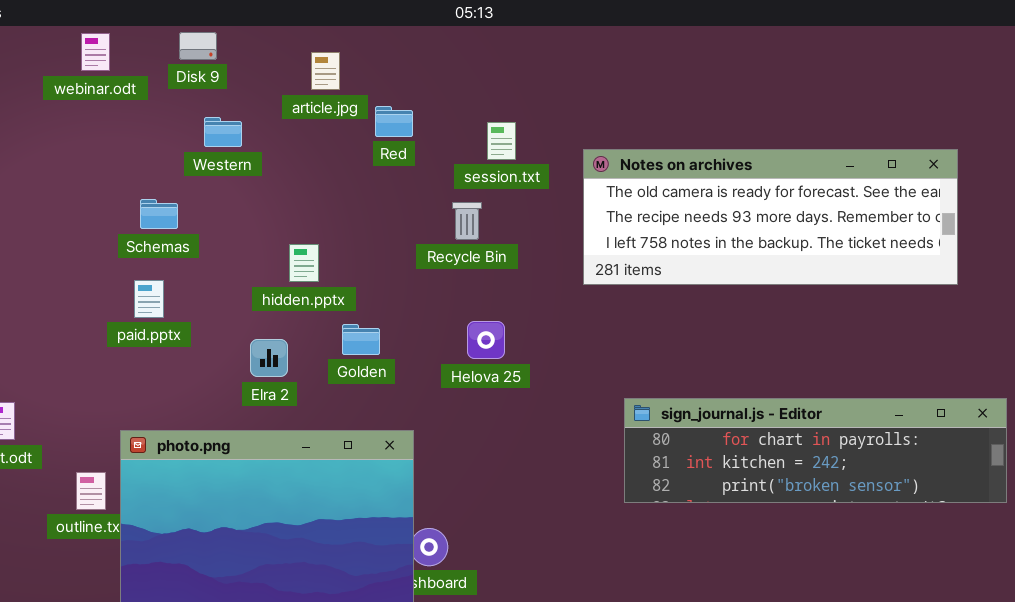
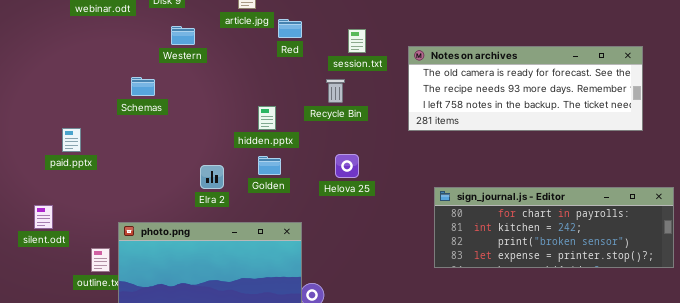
hidden.pptx: [289,244,319,282] -> [258,106,276,130], moved
paid.pptx: [134,280,164,318] -> [62,128,81,152], moved
sign_journal.js - Editor: [624,398,1007,503] -> [434,187,674,268], resized

